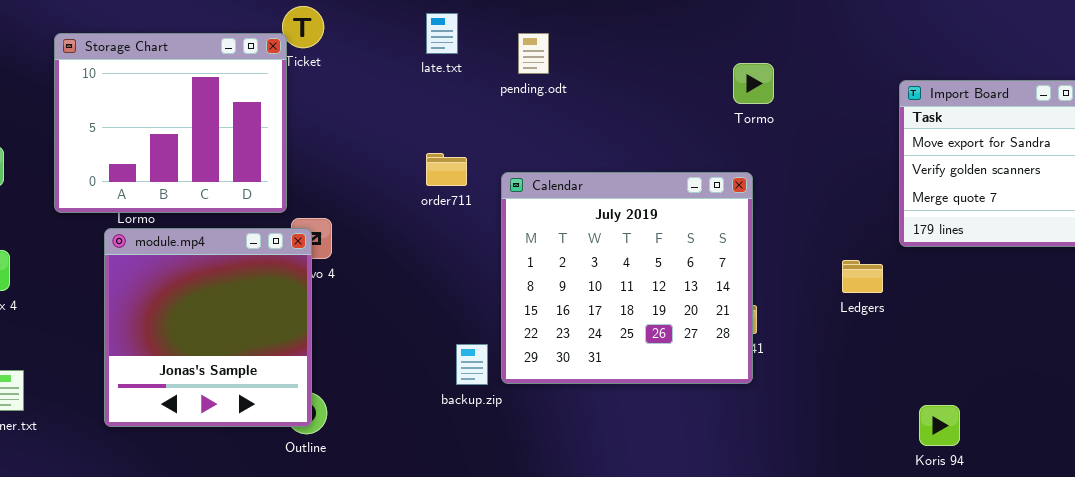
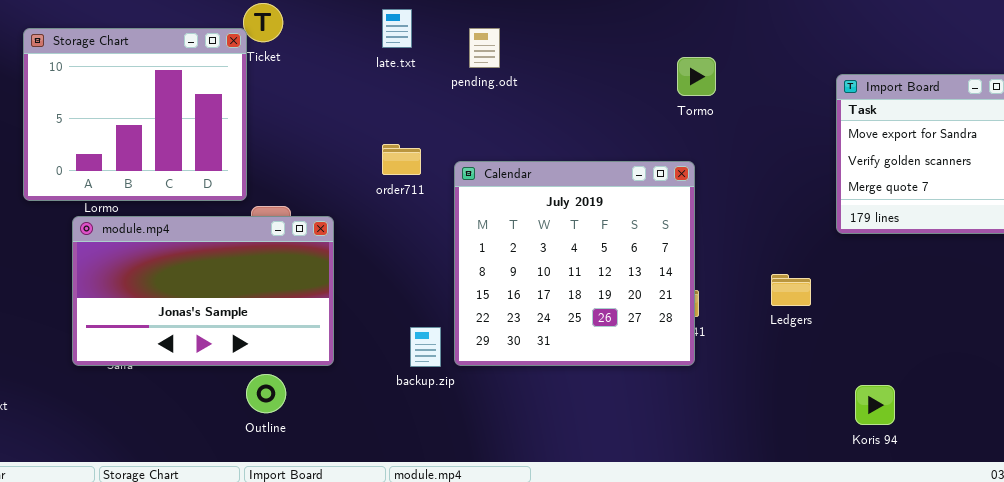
module.mp4: [104,228,312,427] -> [72,216,334,366], resized
Ledgers: [842,260,883,293] -> [771,274,811,306], moved

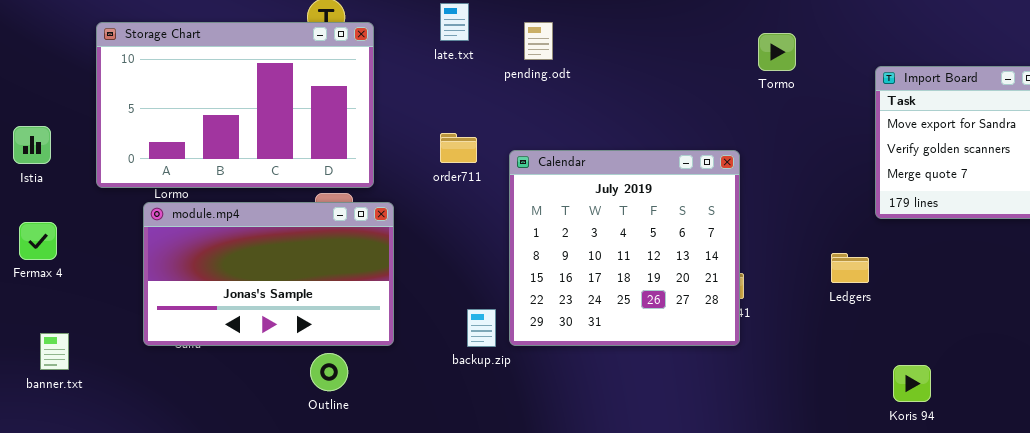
Storage Chart: [23,28,247,201] -> [96,22,374,188], resized
Tormo: [677,57,716,96] -> [758,33,796,71], moved
Ledgers: [771,274,811,306] -> [831,253,869,283], moved

